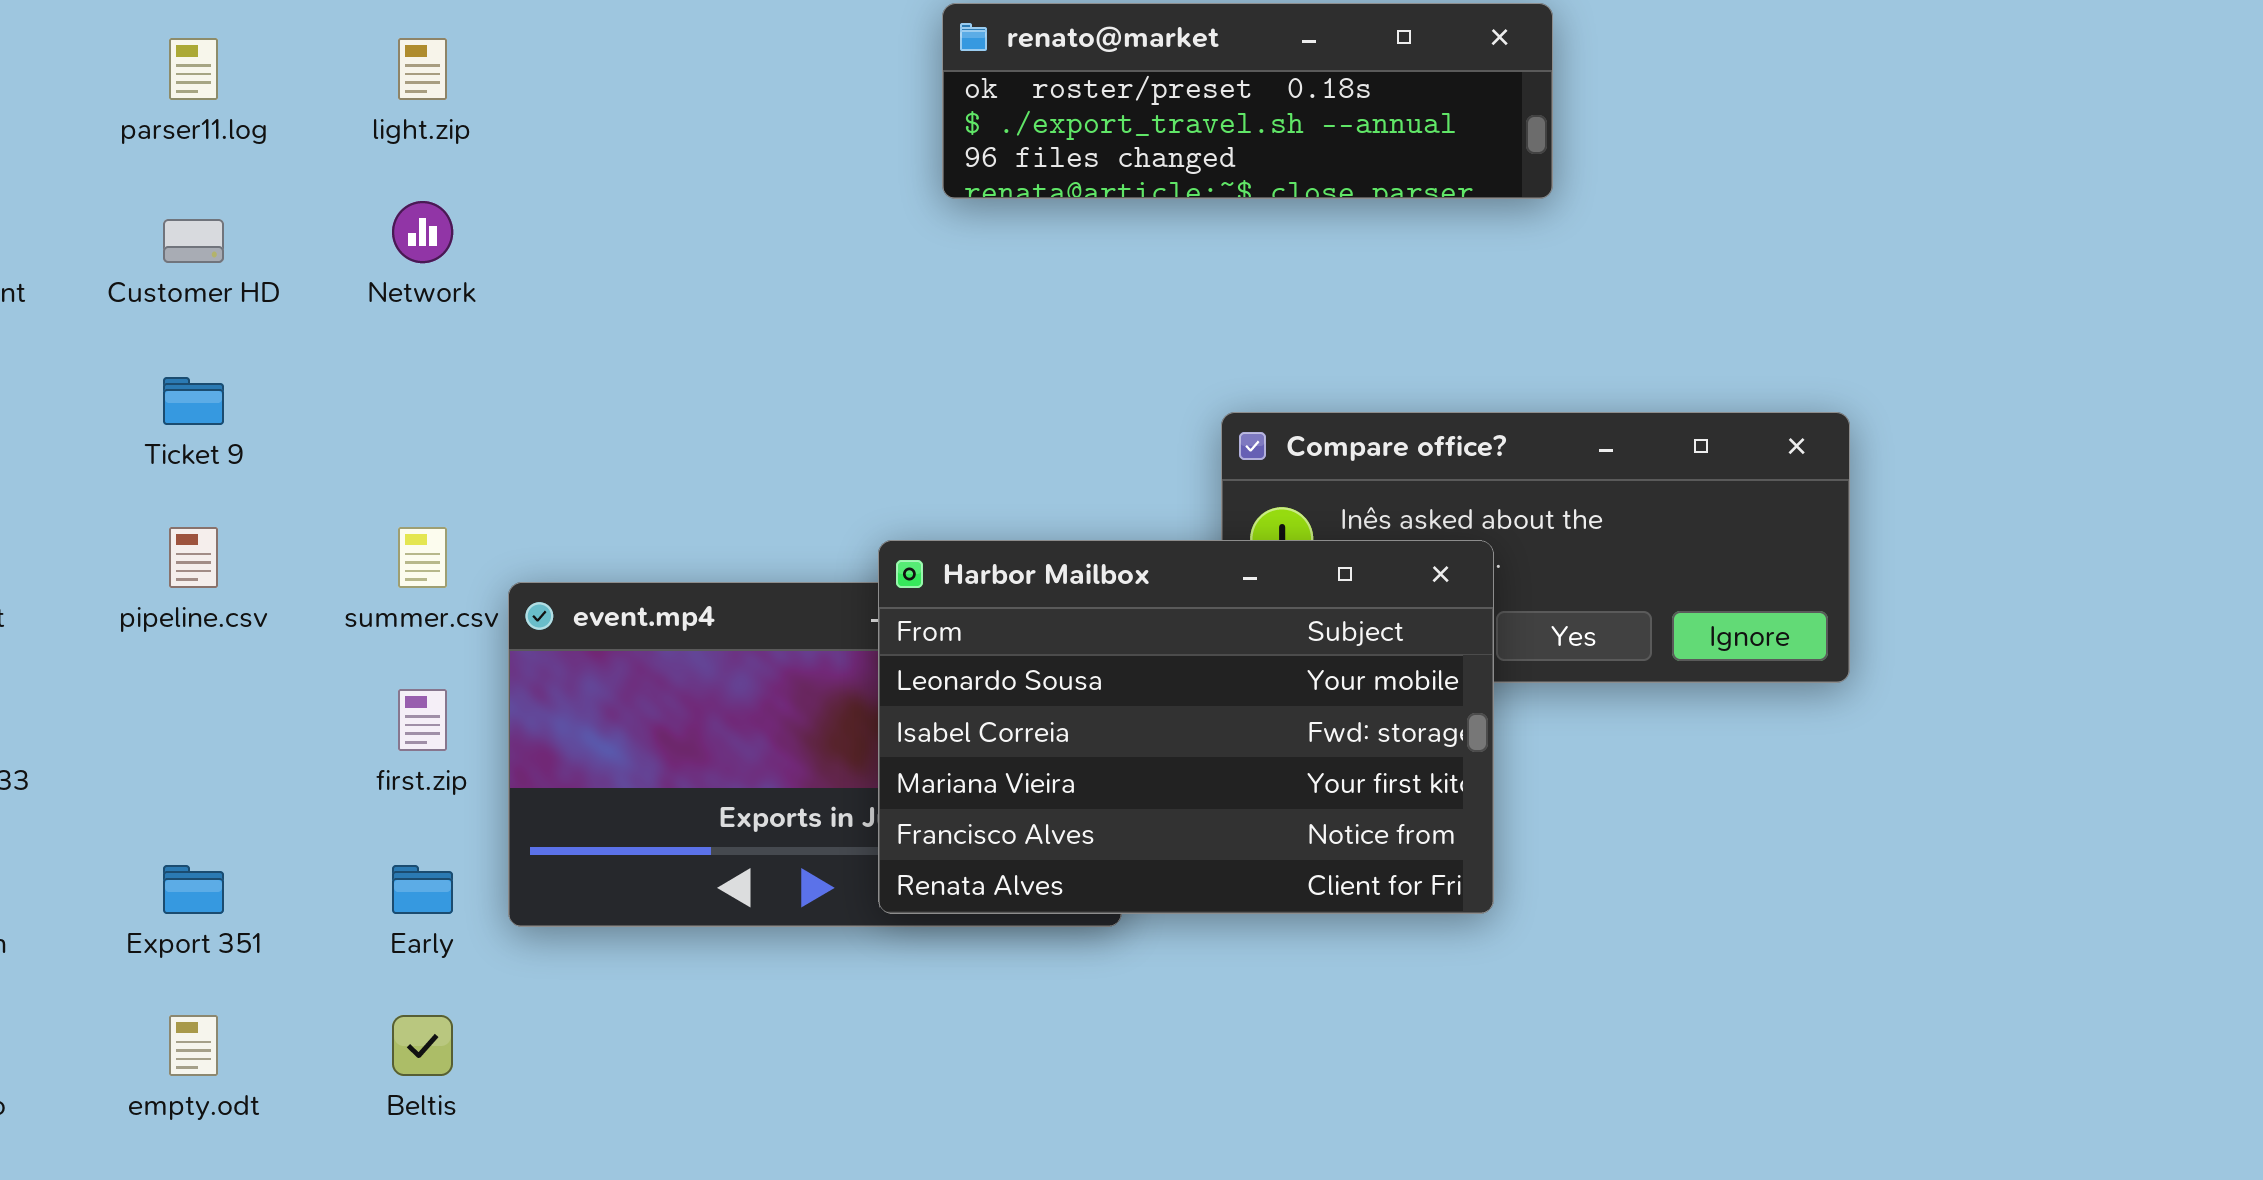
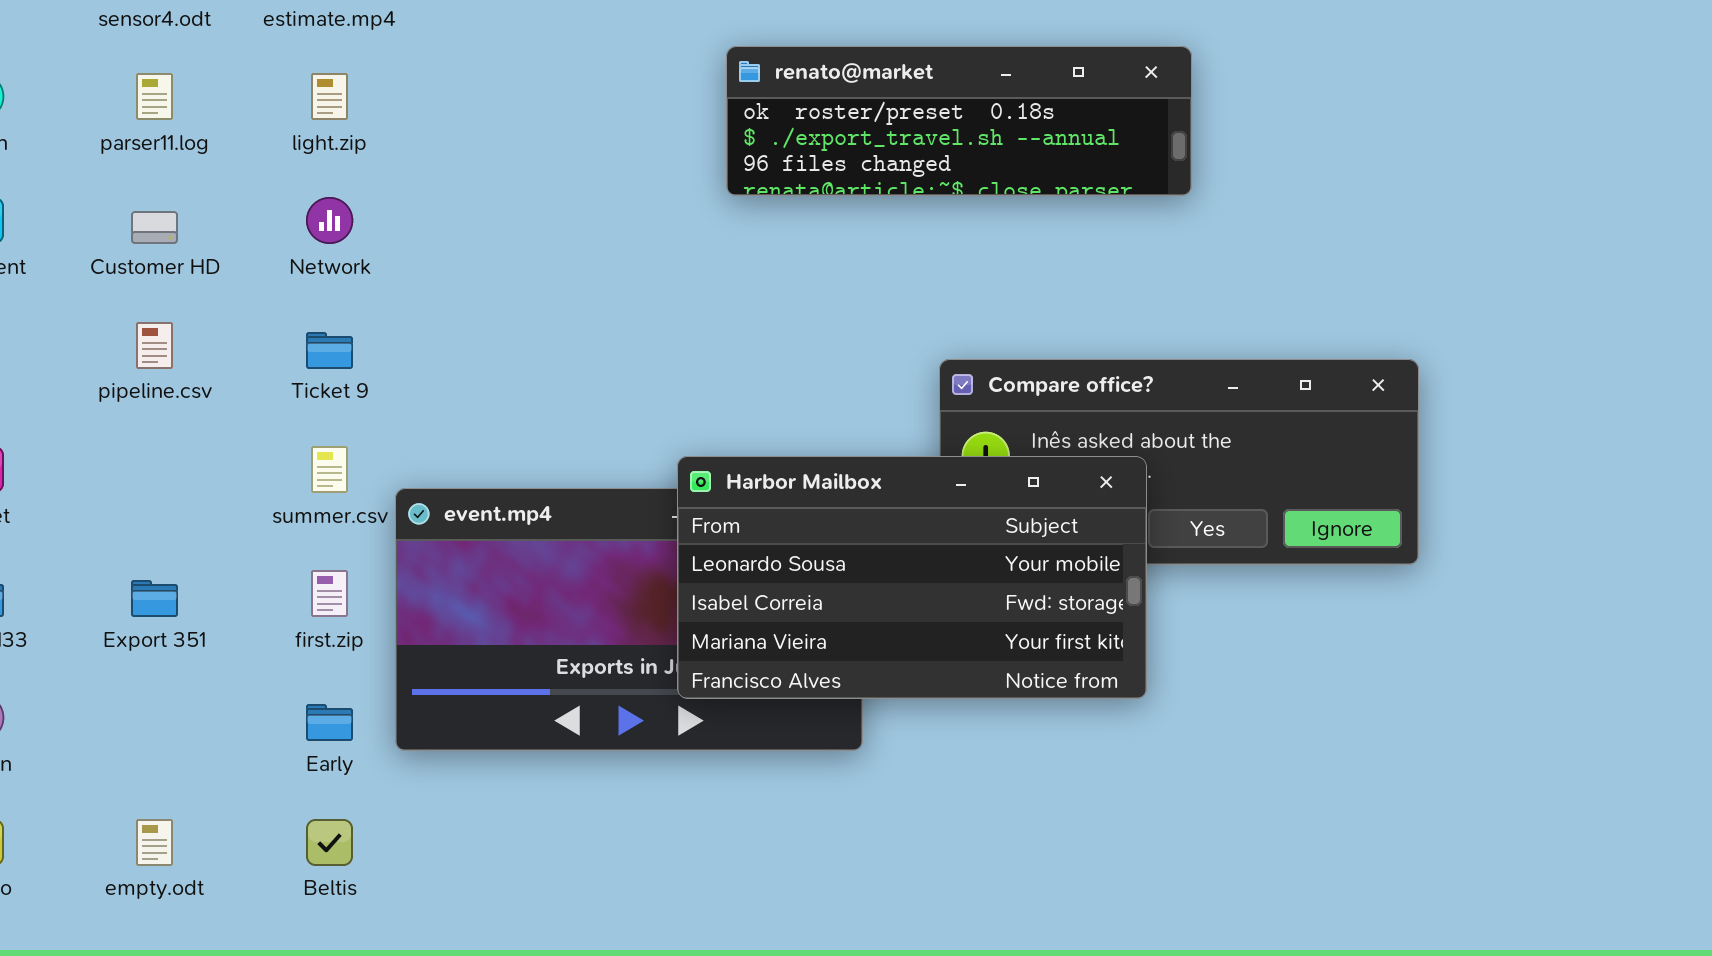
Ticket 9: [163,377,224,425] -> [306,332,353,369], moved
pipeline.csv: [169,527,218,588] -> [136,322,173,369], moved
Harbor Mailbox: [878,540,1494,914] -> [677,456,1147,699], resized
Export 351: [163,865,224,914] -> [131,580,178,617], moved

